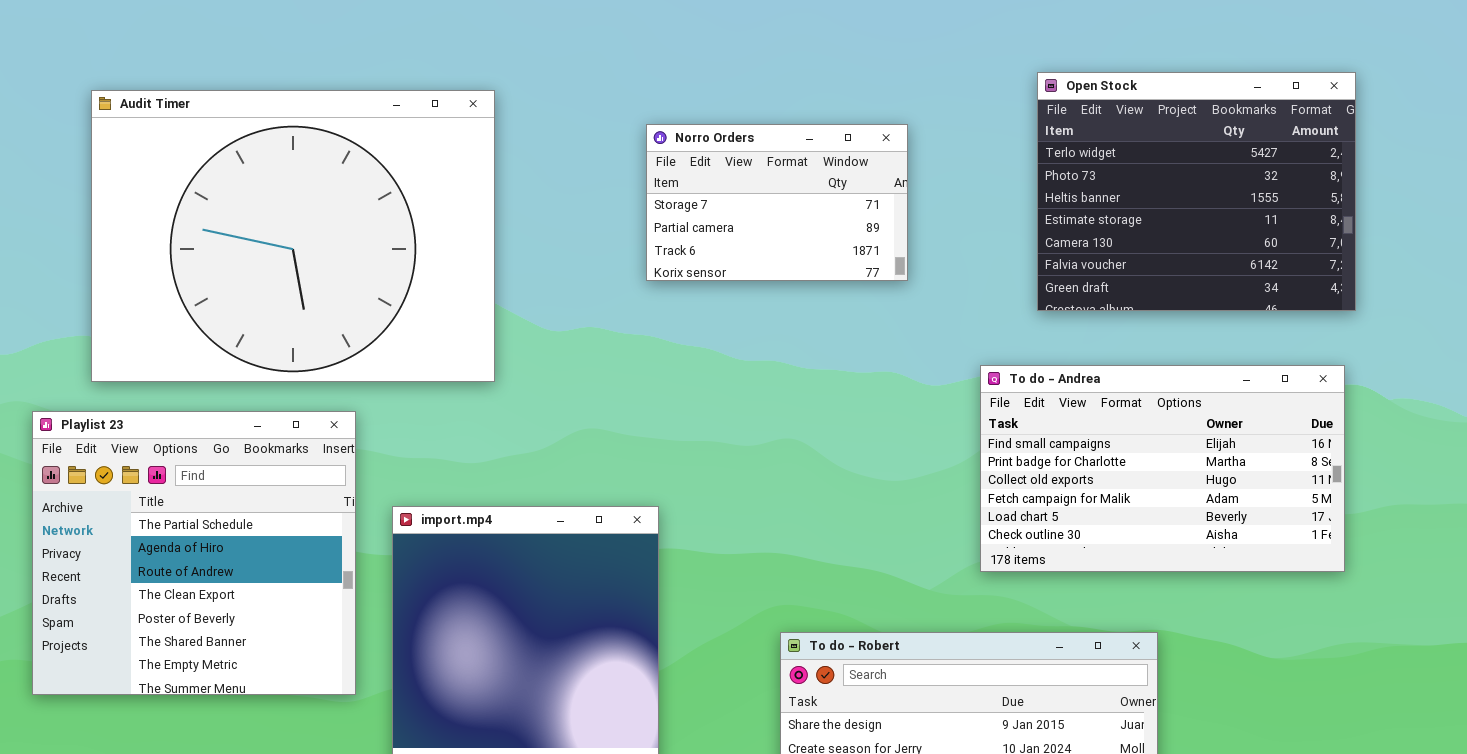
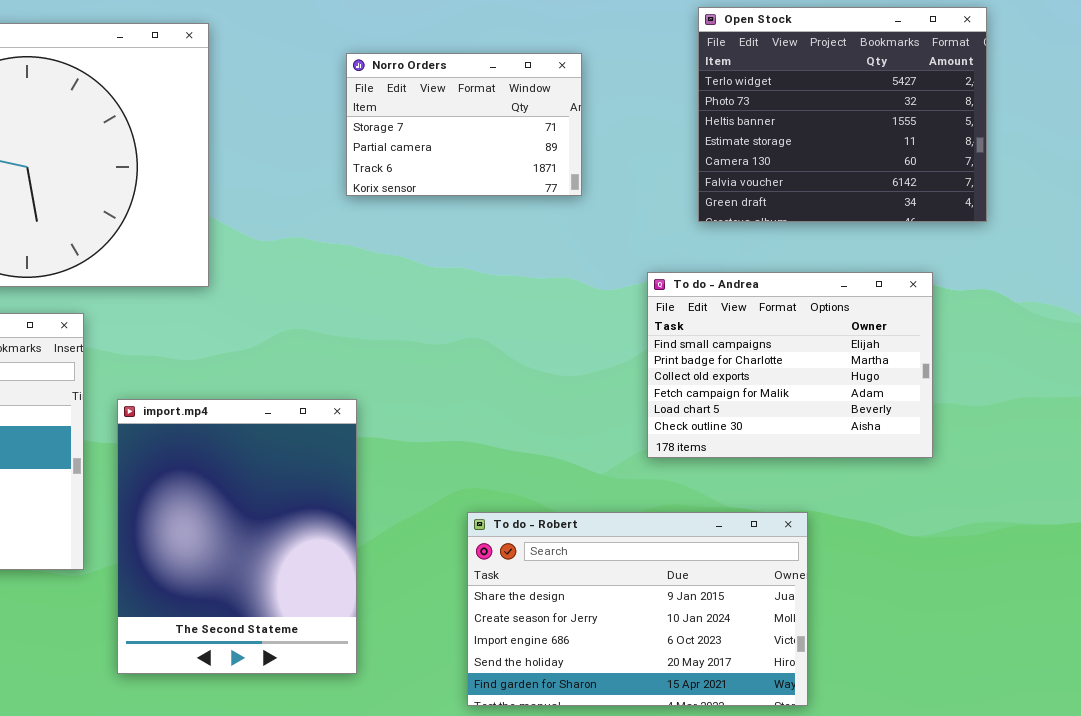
To do - Andrea: [980,365,1345,572] -> [647,272,933,458], resized

